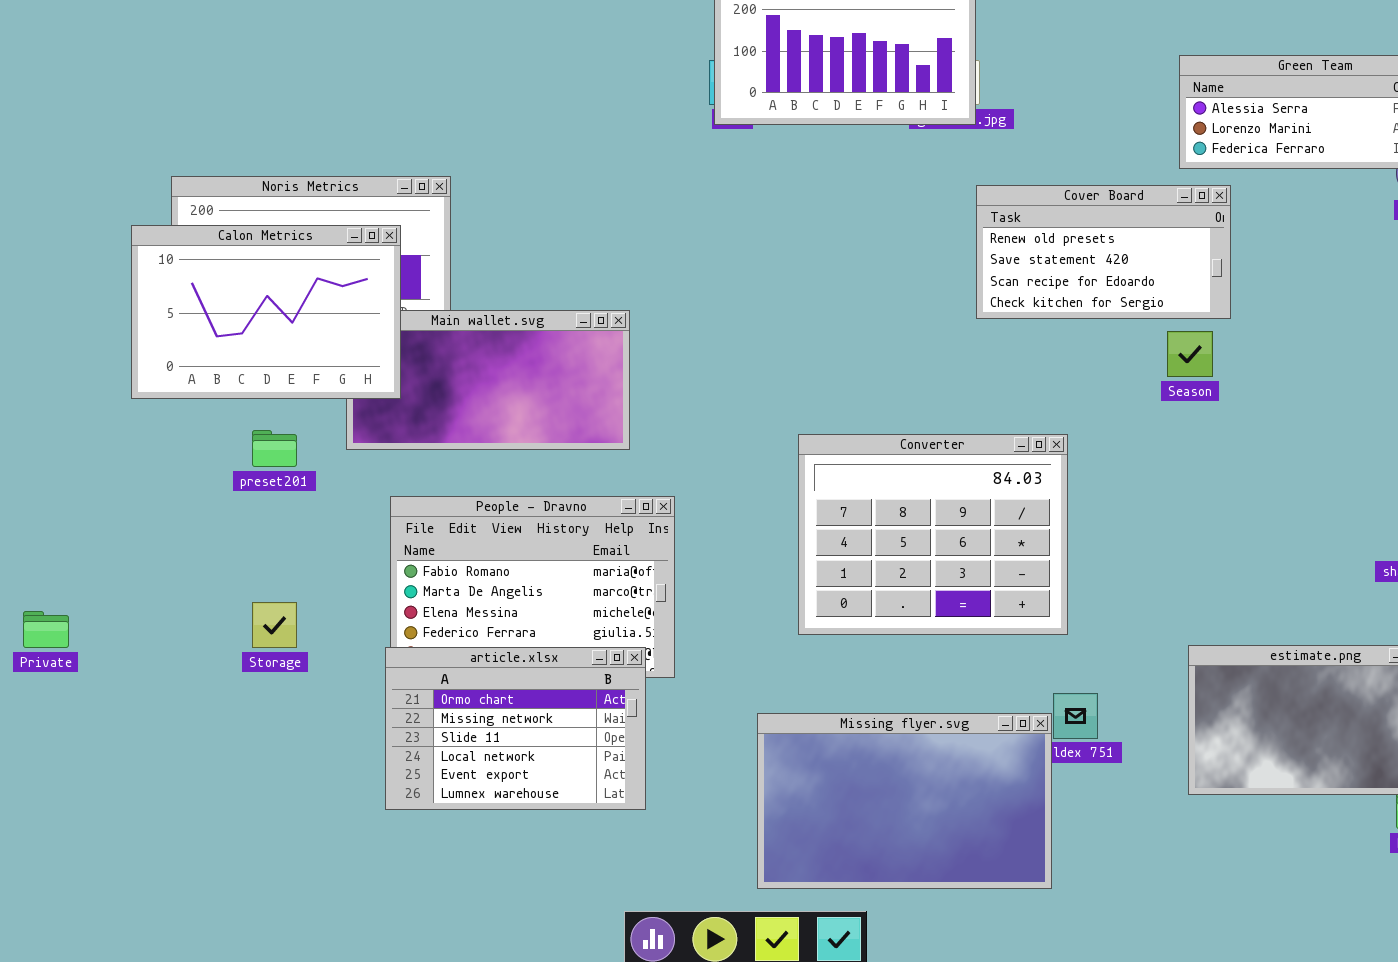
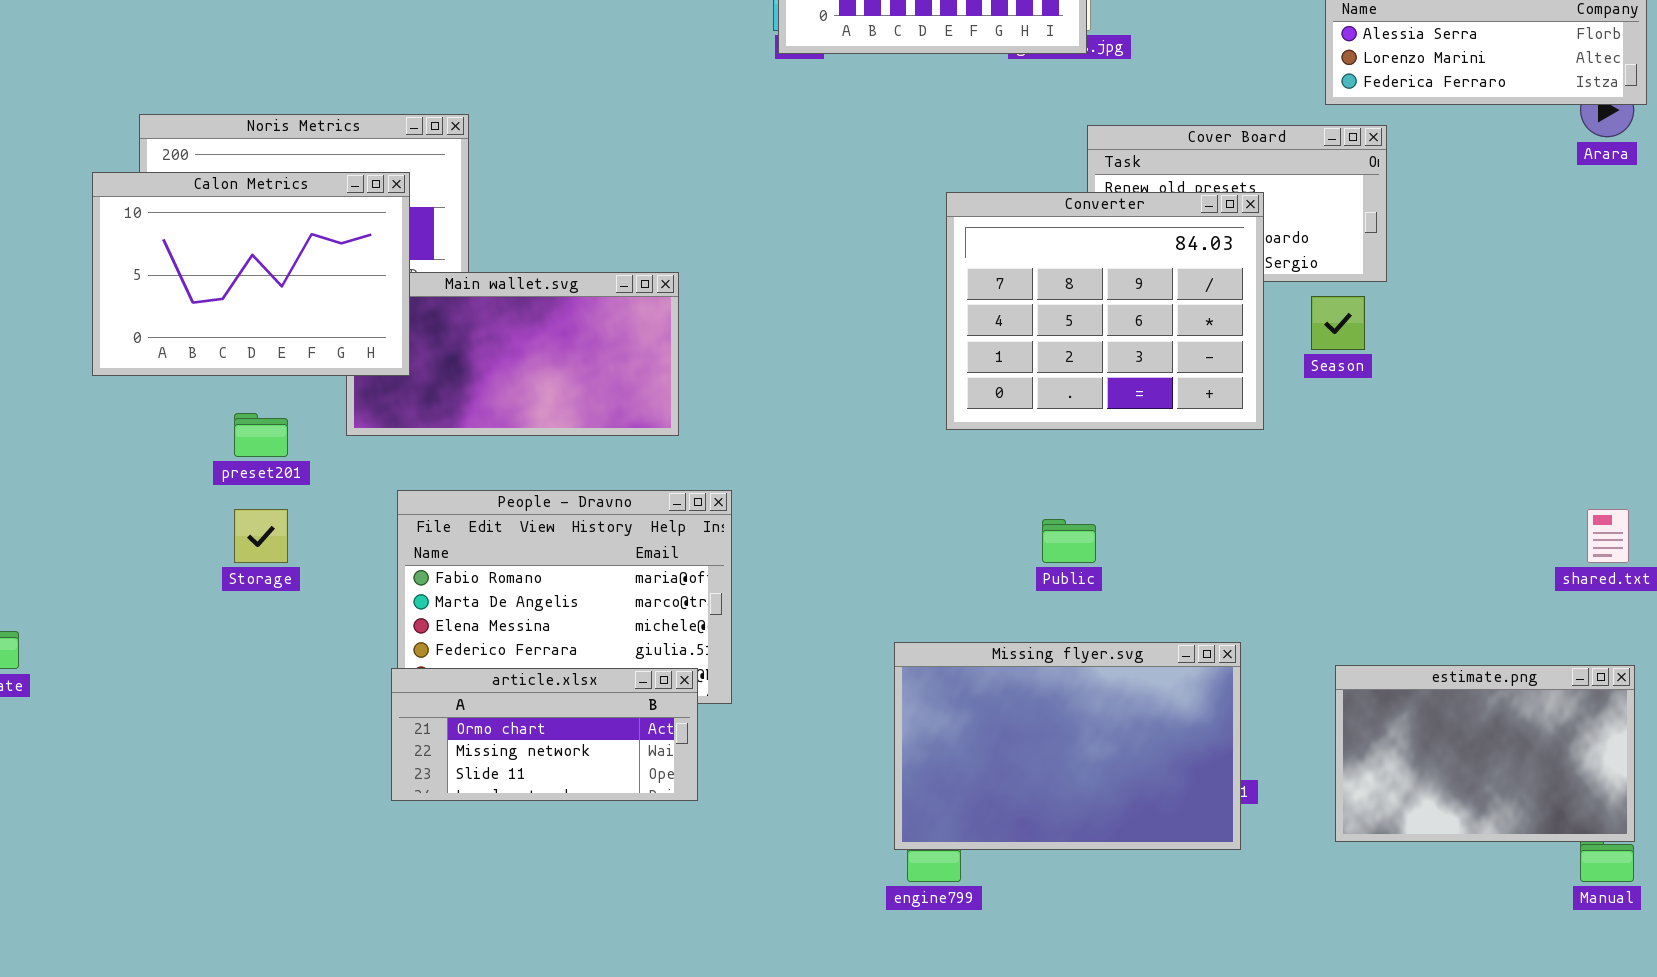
Converter: [798,434,1068,635] -> [946,192,1264,430], moved
Storage: [252,602,297,648] -> [234,509,288,563], moved
article.xlsx: [385,647,646,810] -> [391,668,698,801], resized
Missing flyer.svg: [757,713,1052,889] -> [894,642,1241,850], moved

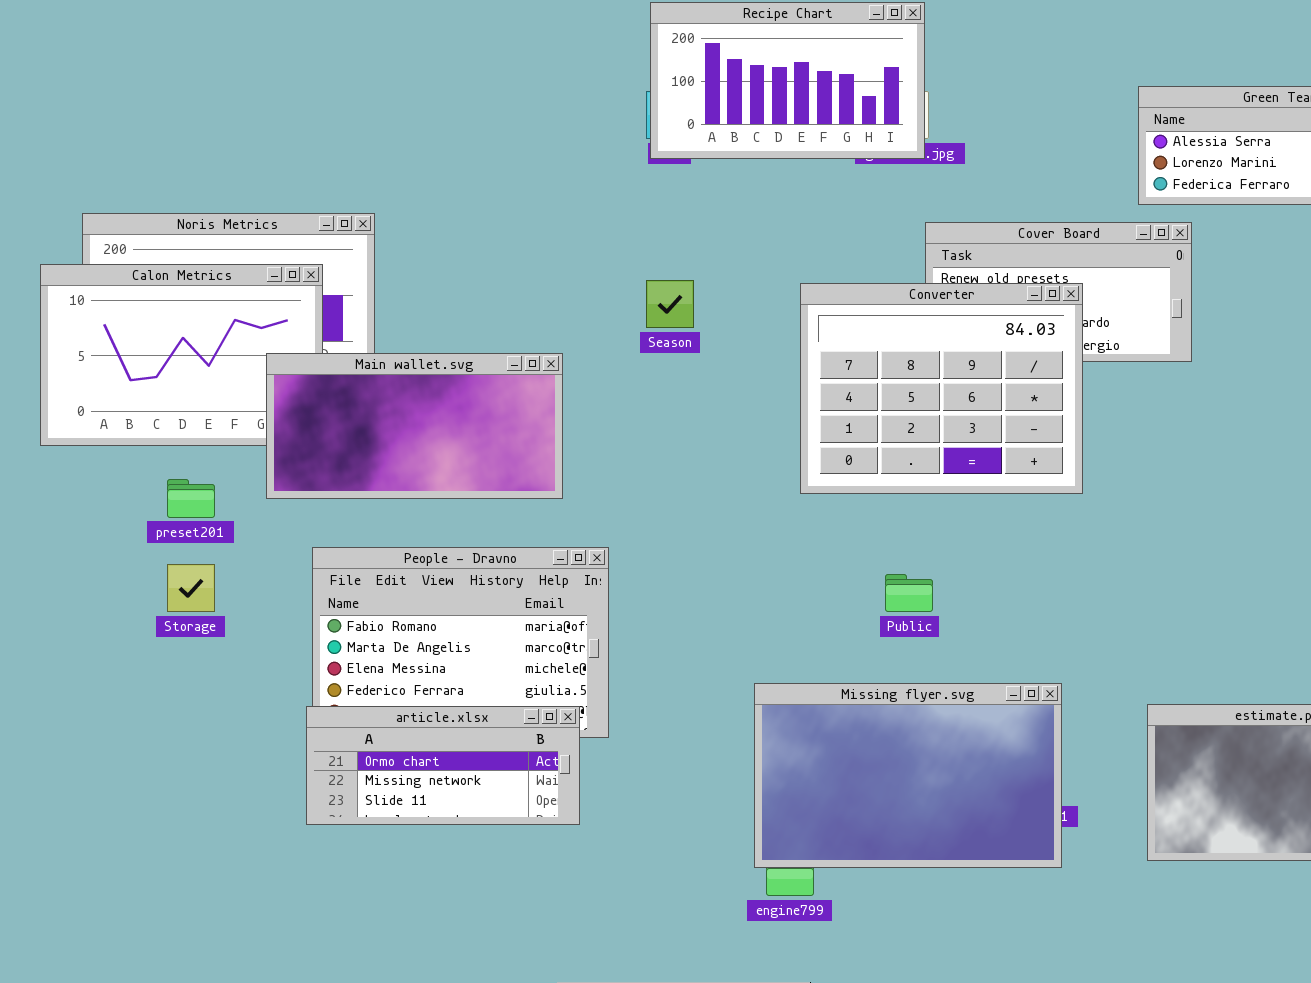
Main wallet.svg: [346,272,679,436] -> [266,353,563,499], raised
Season: [1311,296,1365,350] -> [646,280,694,328], moved

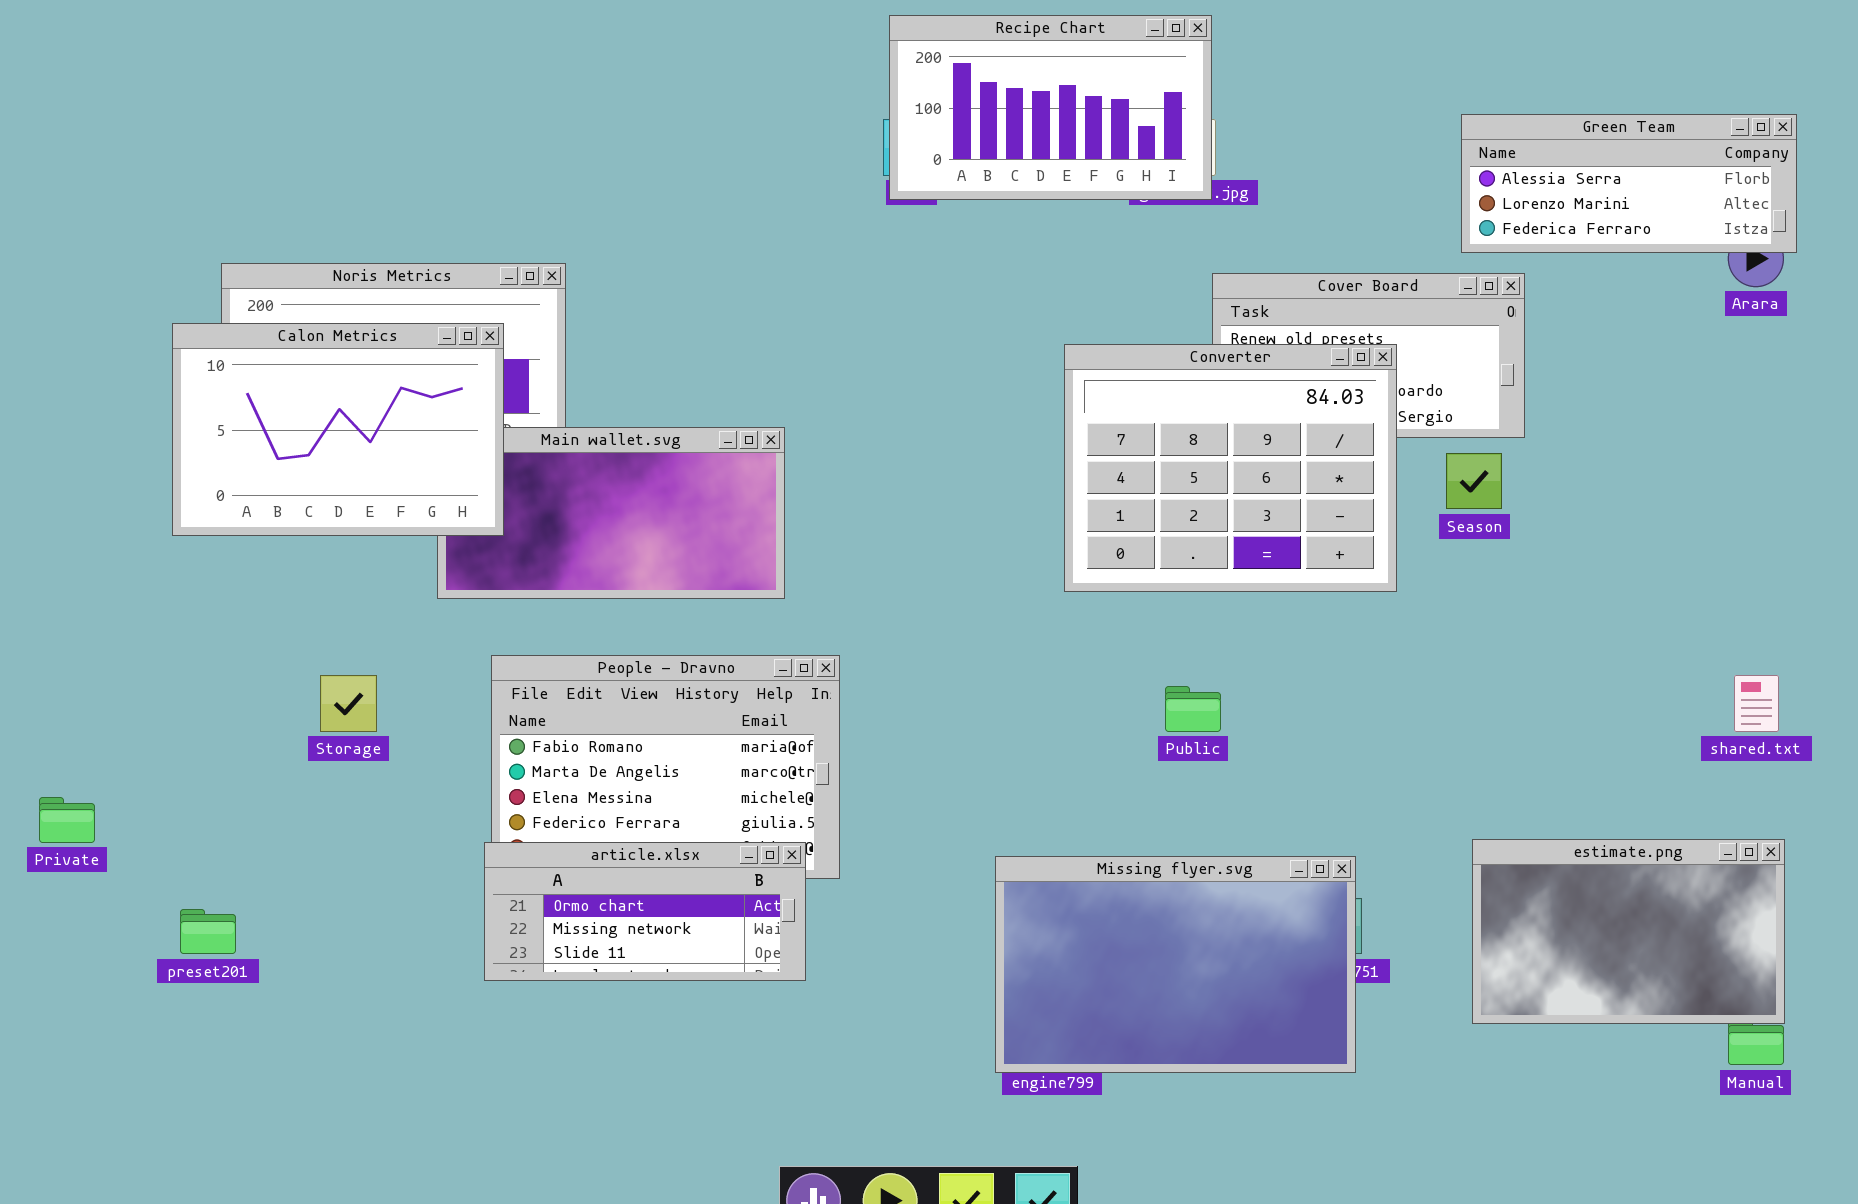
Calon Metrics: [40,264,323,446] -> [172,323,504,536], raised
Season: [646,280,694,328] -> [1446,453,1502,509], moved
preset201: [167,479,215,518] -> [180,909,236,954], moved
Missing flyer.svg: [754,683,1062,868] -> [995,856,1356,1073], moved

